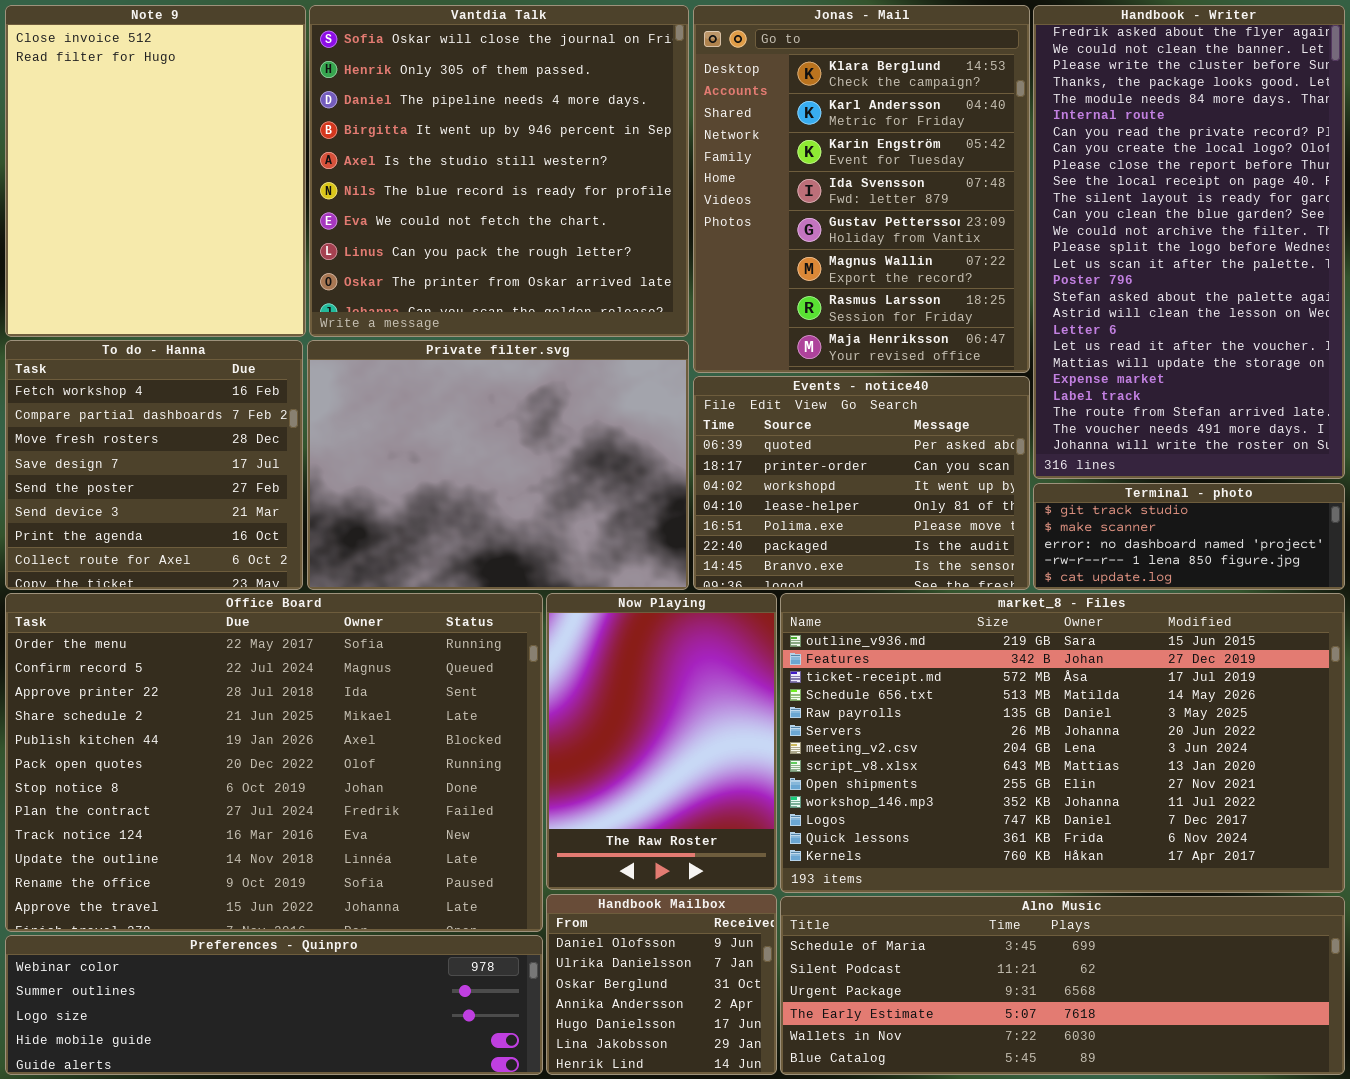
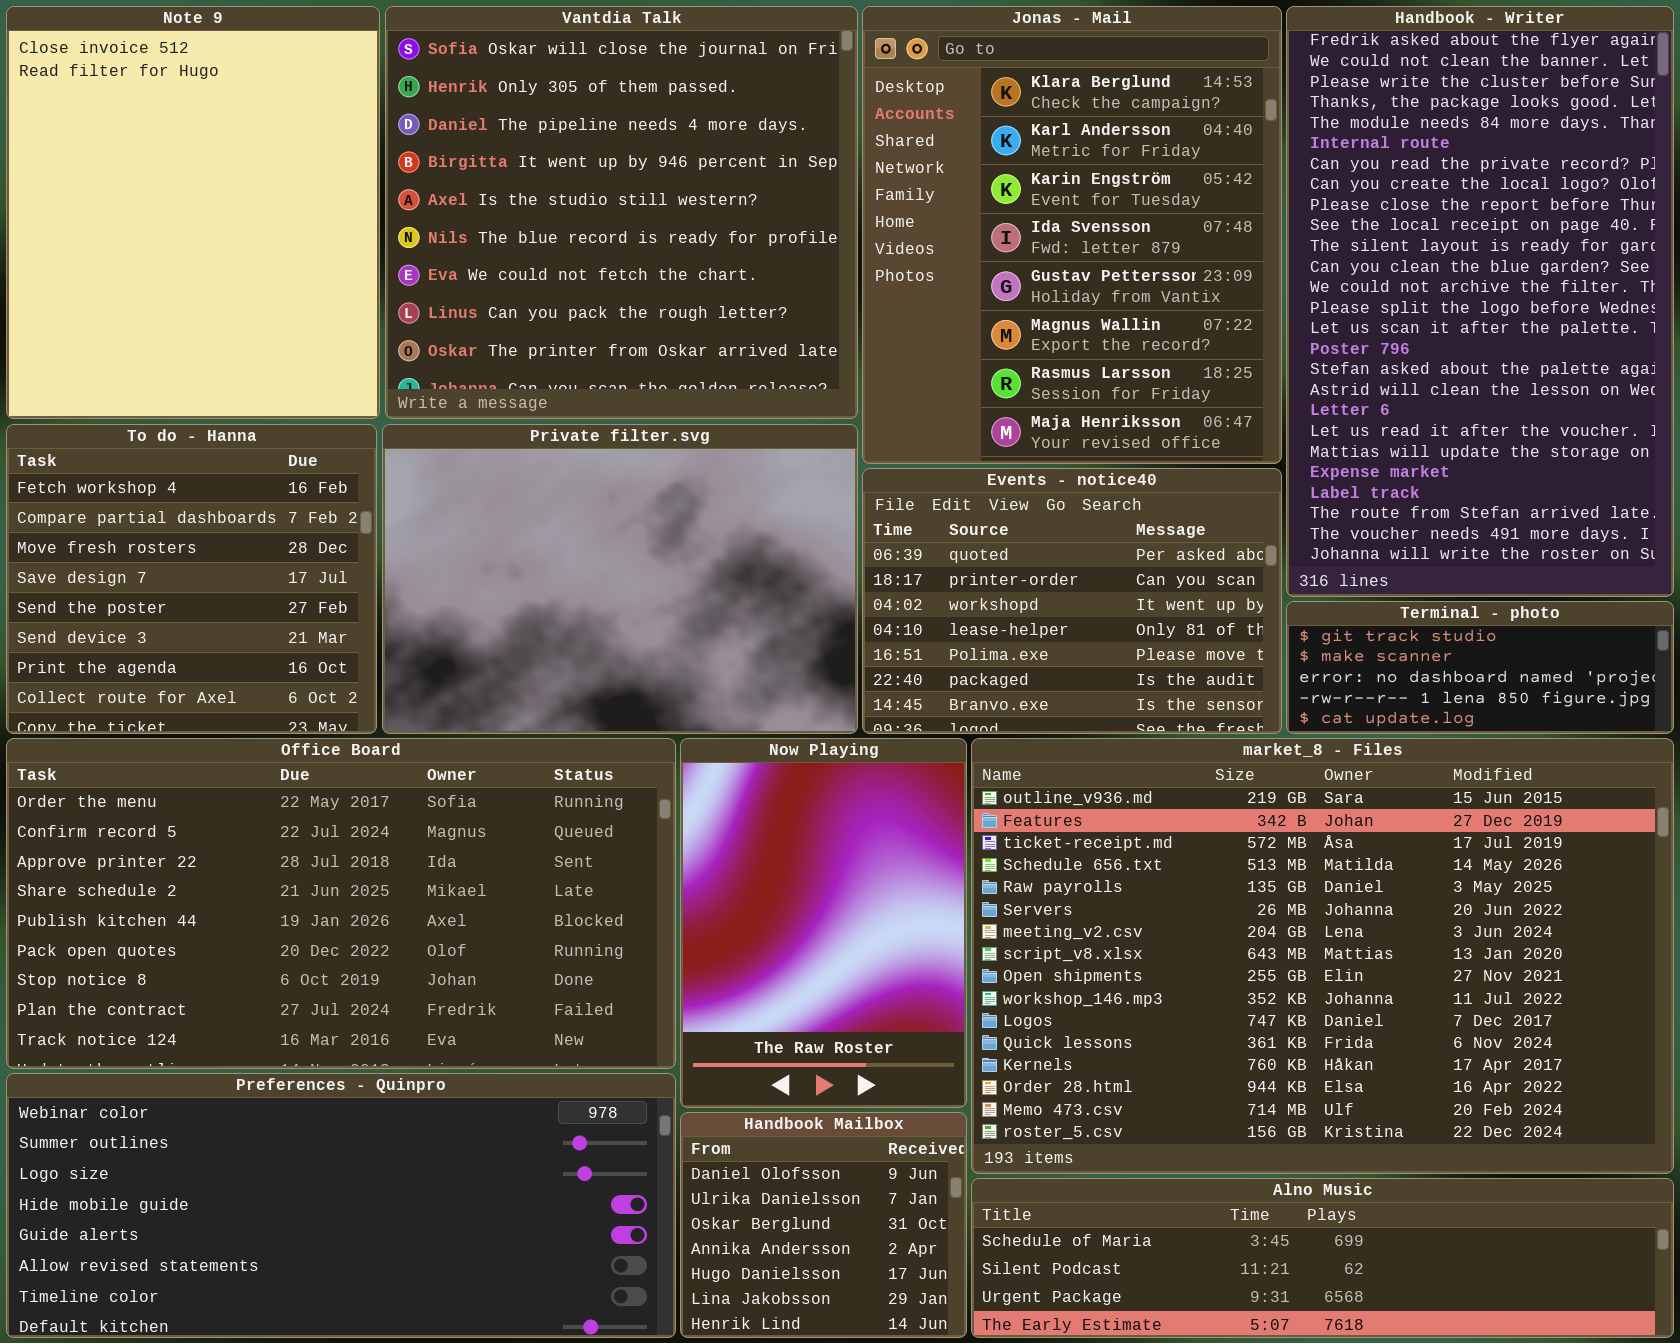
Office Board: [5,593,543,932] -> [6,738,676,1069], resized
market_8 - Files: [780,593,1345,893] -> [971,738,1674,1174], resized
Alno Music: [780,896,1345,1075] -> [971,1178,1674,1338], resized
Preferences - Quinpro: [5,935,543,1075] -> [6,1073,676,1338], resized

